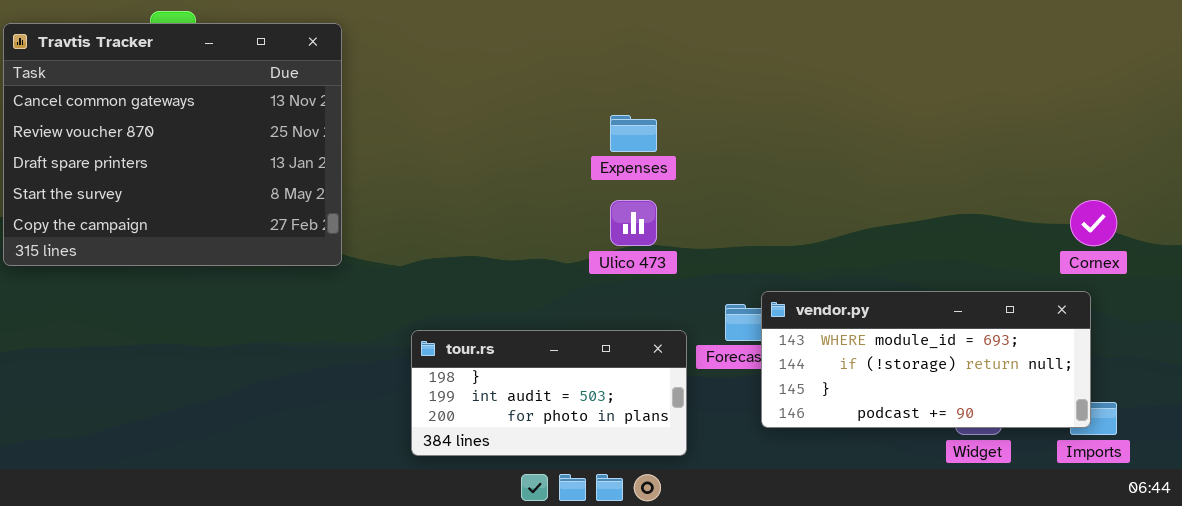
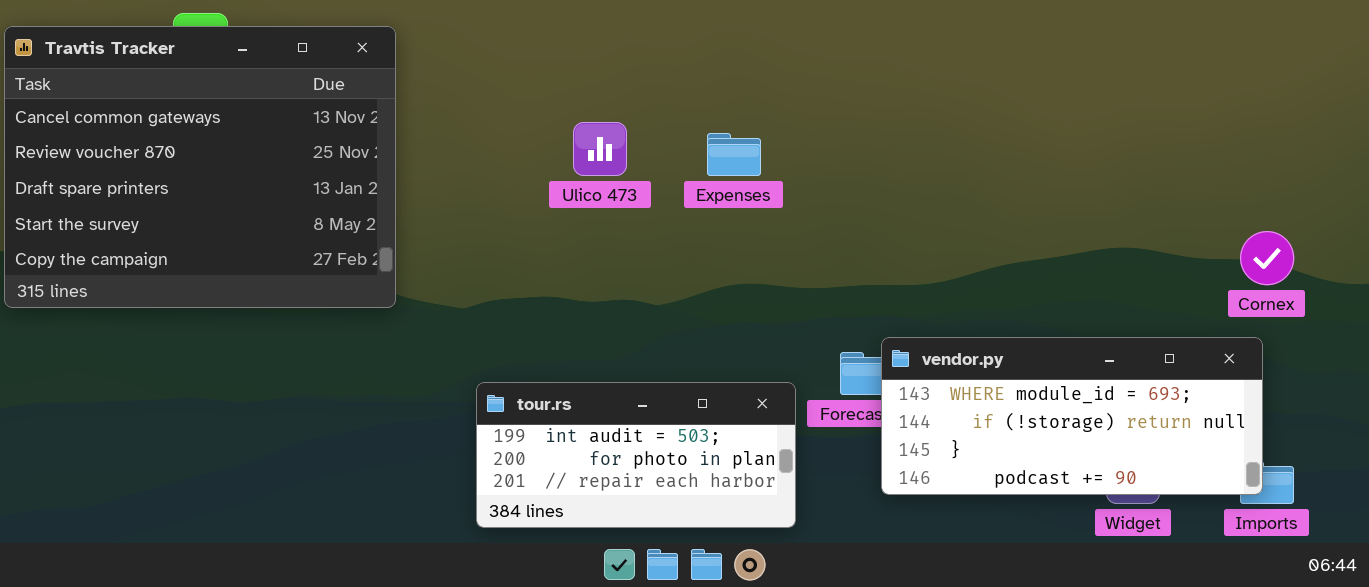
Ulico 473: [610,200,657,246] -> [573,122,627,176], moved
tour.rs: [411,330,687,456] -> [476,382,796,528], scrolled down 1 row

